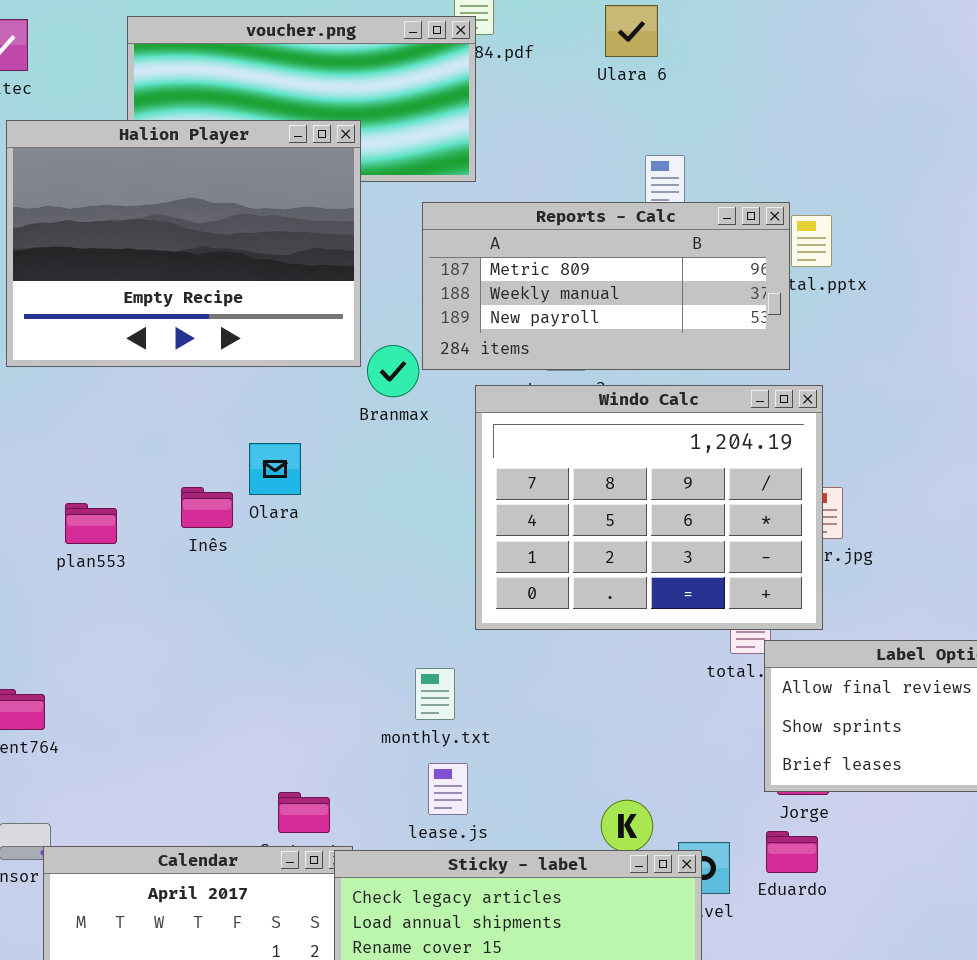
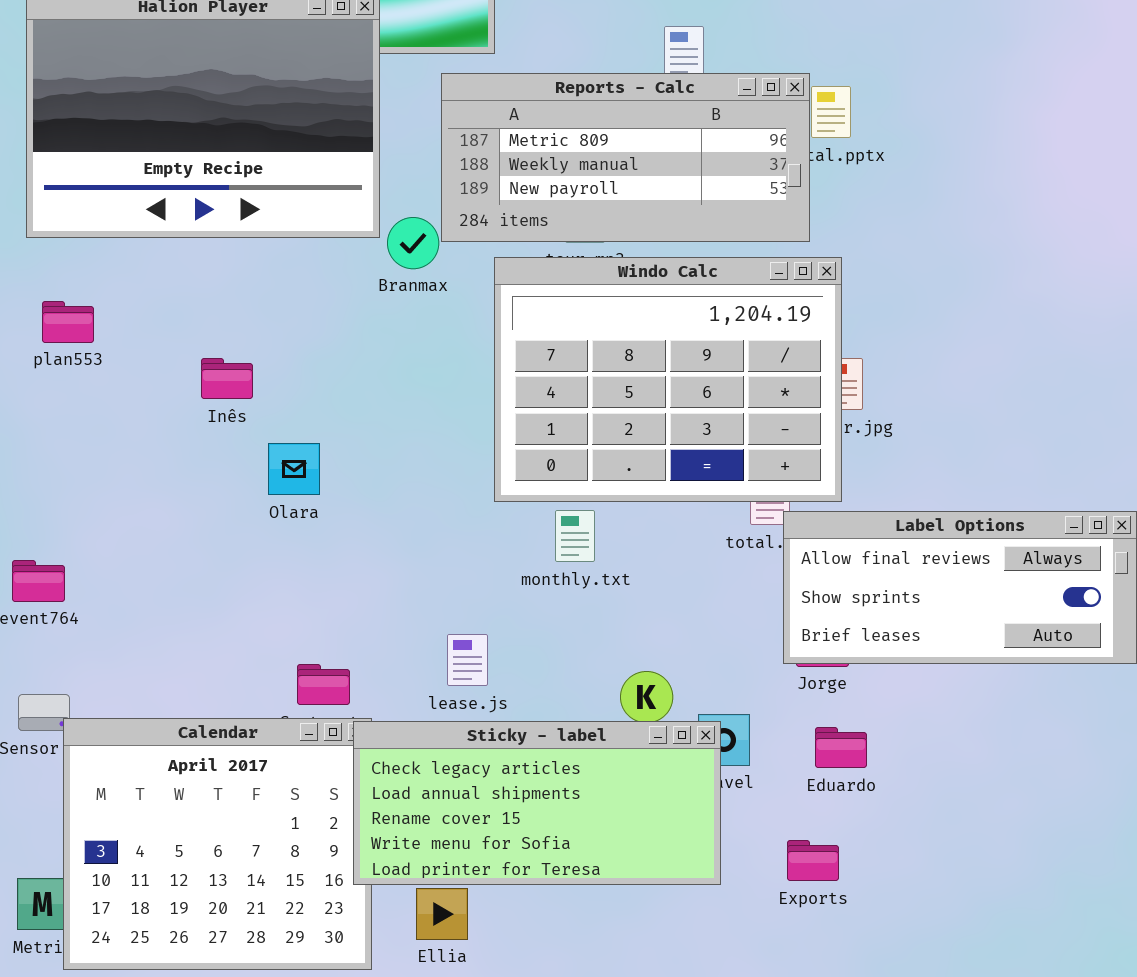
Olara: [249,443,301,495] -> [268,443,320,495], moved
plan553: [65,503,117,544] -> [42,301,94,343], moved
monthly.txt: [415,668,455,720] -> [555,510,595,562], moved
Eduardo: [766,831,818,873] -> [815,727,867,768], moved

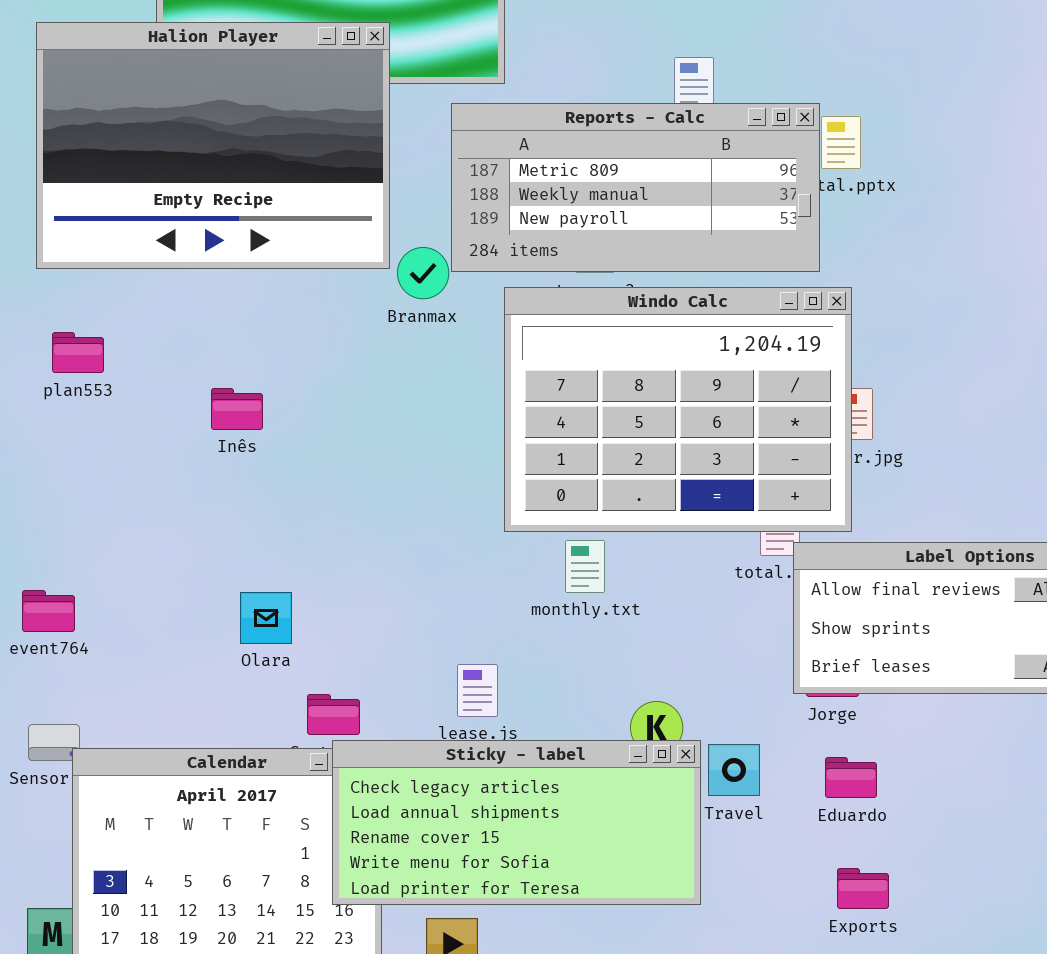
Olara: [268,443,320,495] -> [240,592,292,644], moved
Sticky - label: [353,721,721,885] -> [332,740,701,905], moved
Exports: [787,840,839,881] -> [837,868,889,909], moved

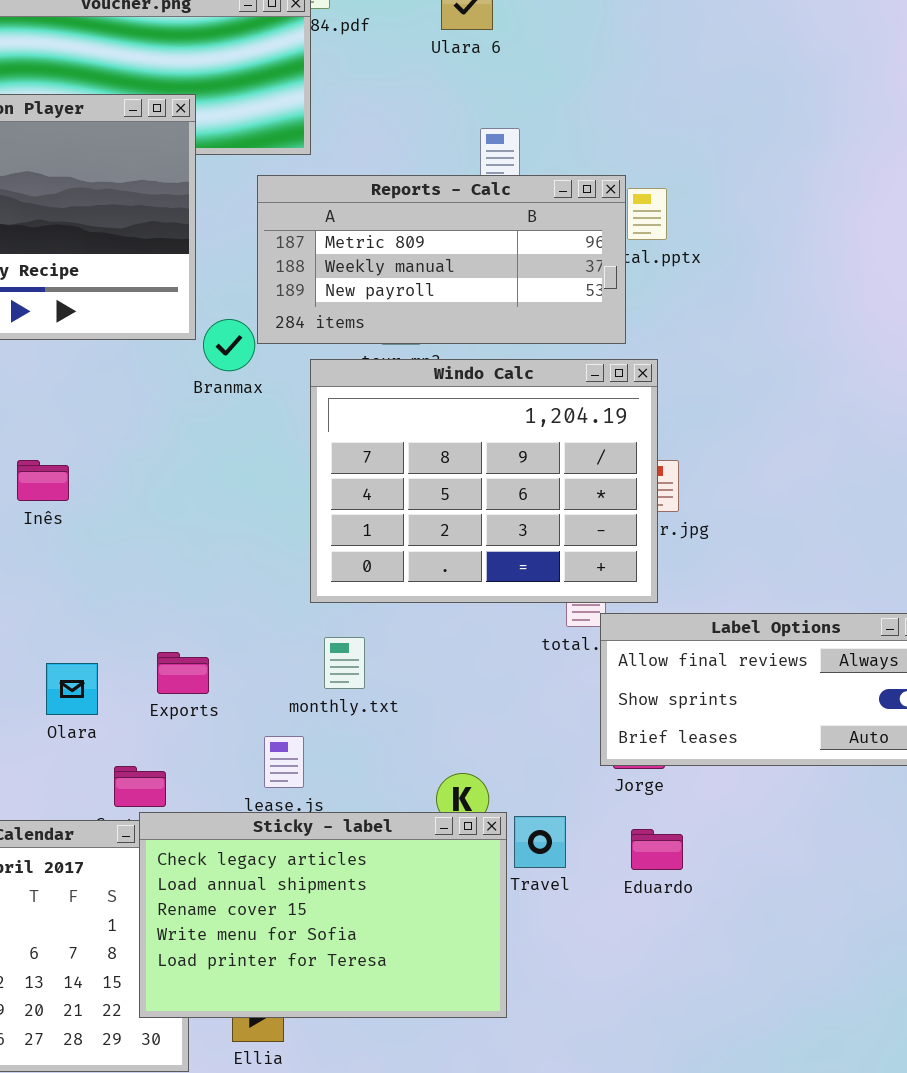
monthly.txt: [565,540,605,593] -> [324,637,365,689], moved
Sticky - label: [332,740,701,905] -> [139,812,507,1018], resized
Exports: [837,868,889,909] -> [157,652,209,694], moved

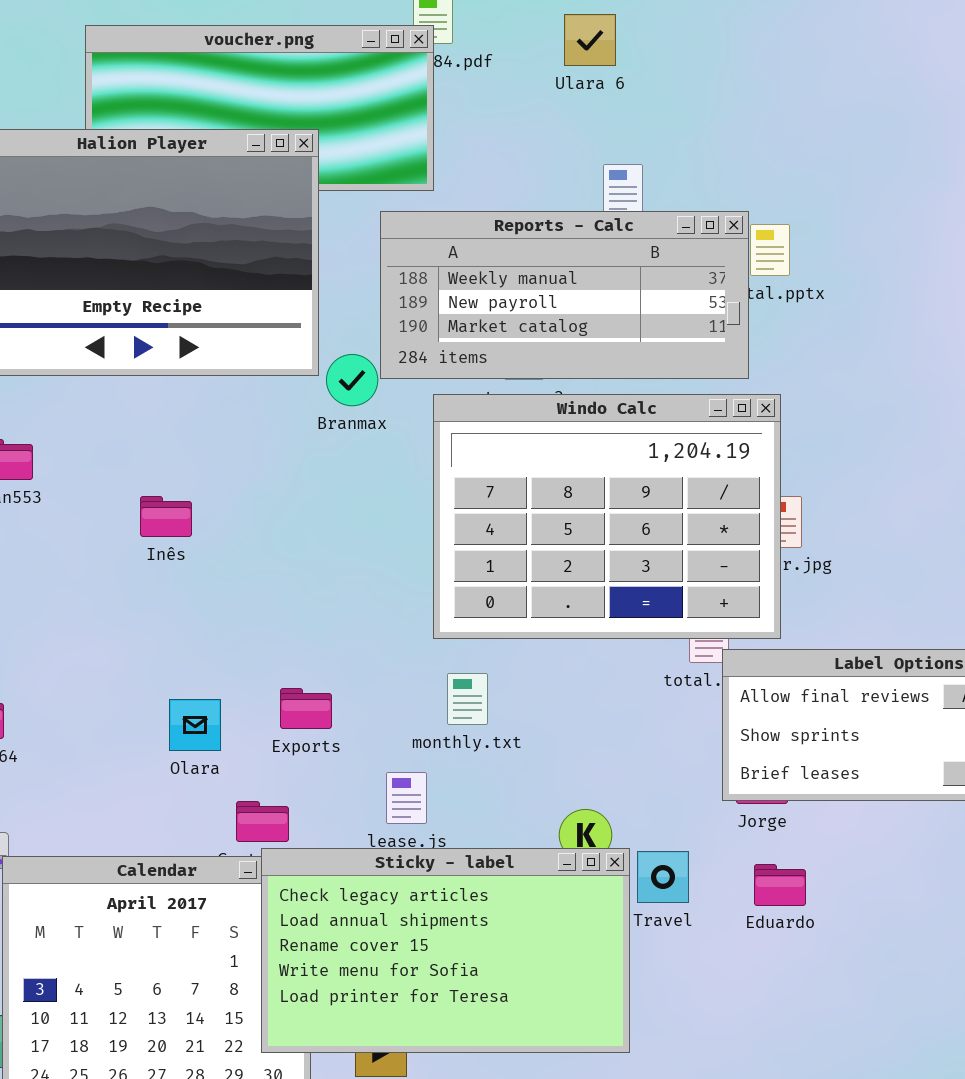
Reports - Calc: [257,175,626,344] -> [380,211,749,379], scrolled down 1 row

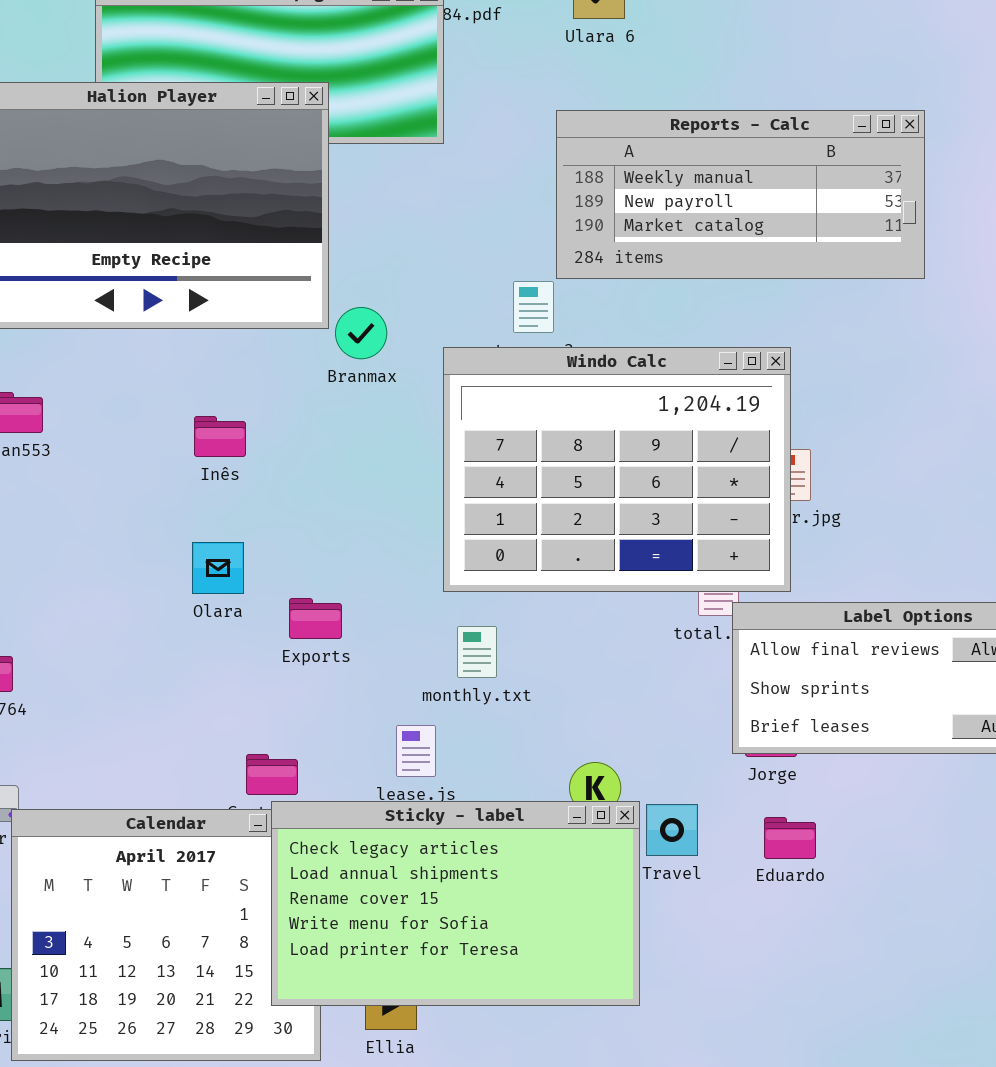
Reports - Calc: [380,211,749,379] -> [556,110,925,279], moved
Inês: [140,496,192,537] -> [194,416,246,457], moved
Exports: [280,688,332,729] -> [289,598,342,639], moved
Olara: [169,699,221,751] -> [192,542,244,594], moved

